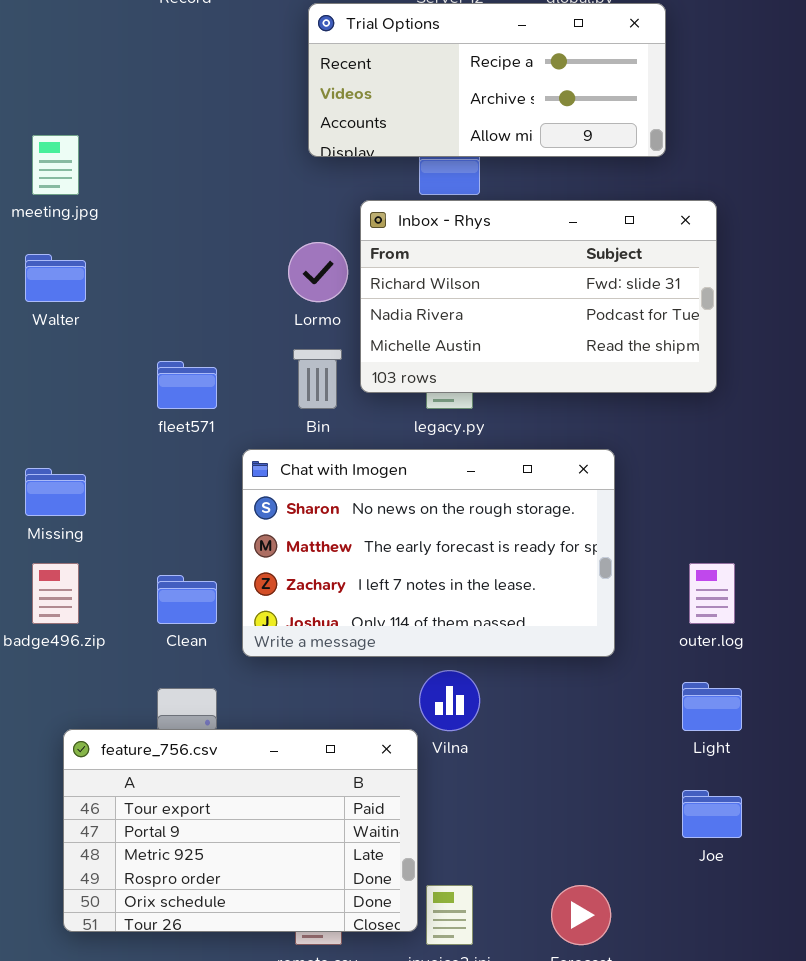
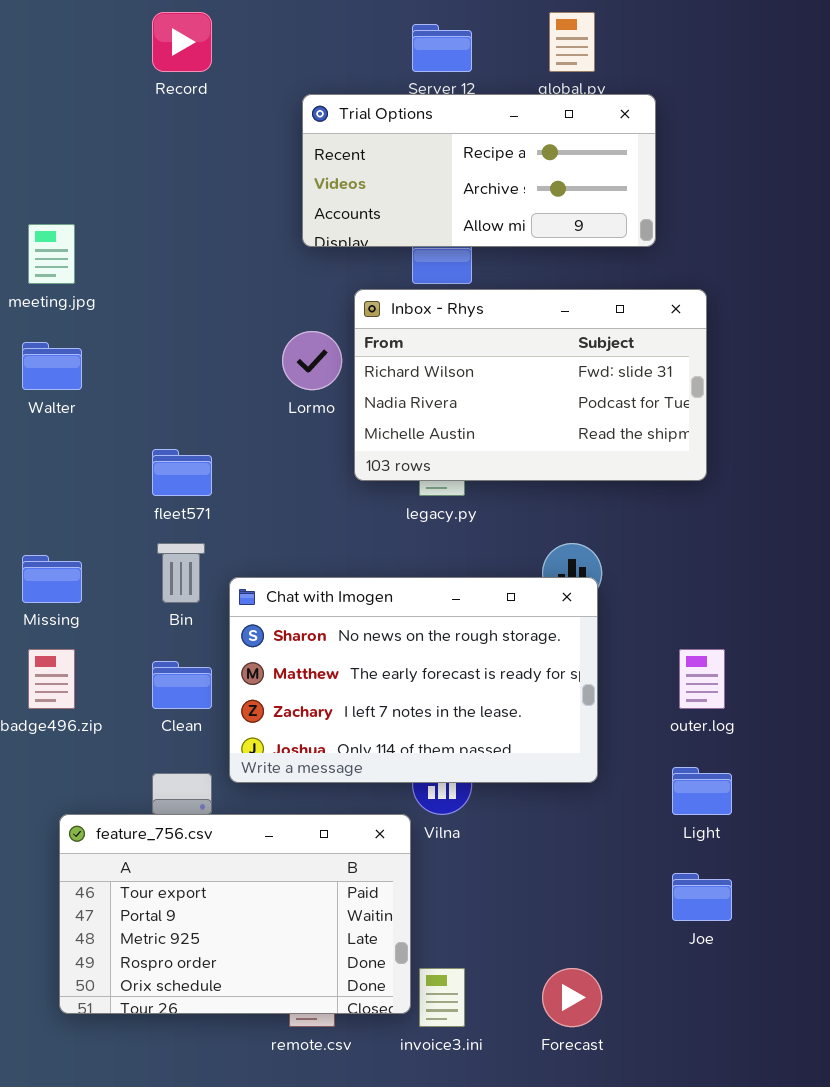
Bin: [293,349,342,409] -> [157,543,205,603], moved
Chat with Imogen: [242,449,615,657] -> [229,577,598,783], moved

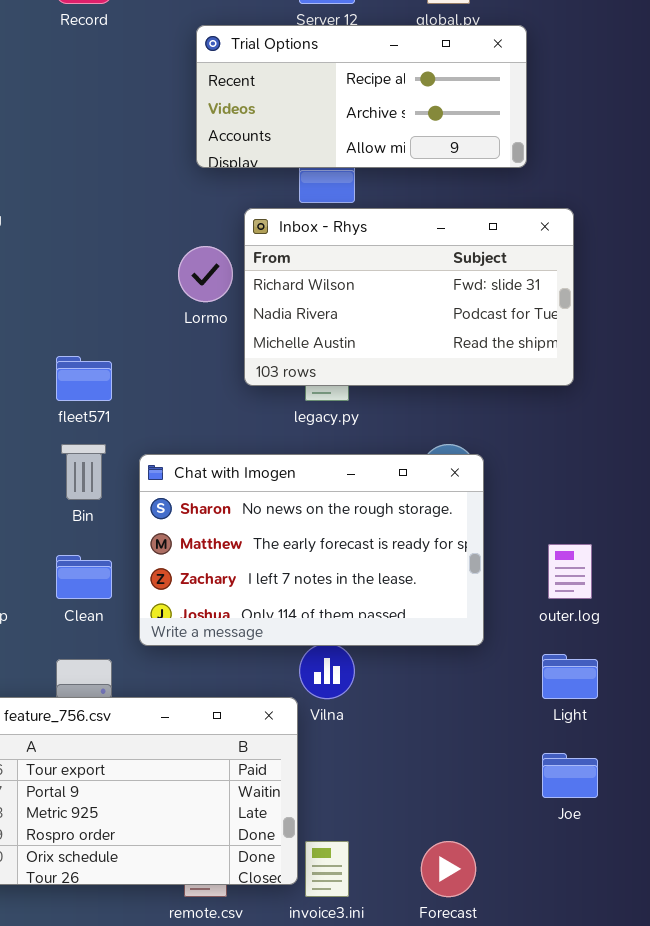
Chat with Imogen: [229,577,598,783] -> [139,454,484,646], moved

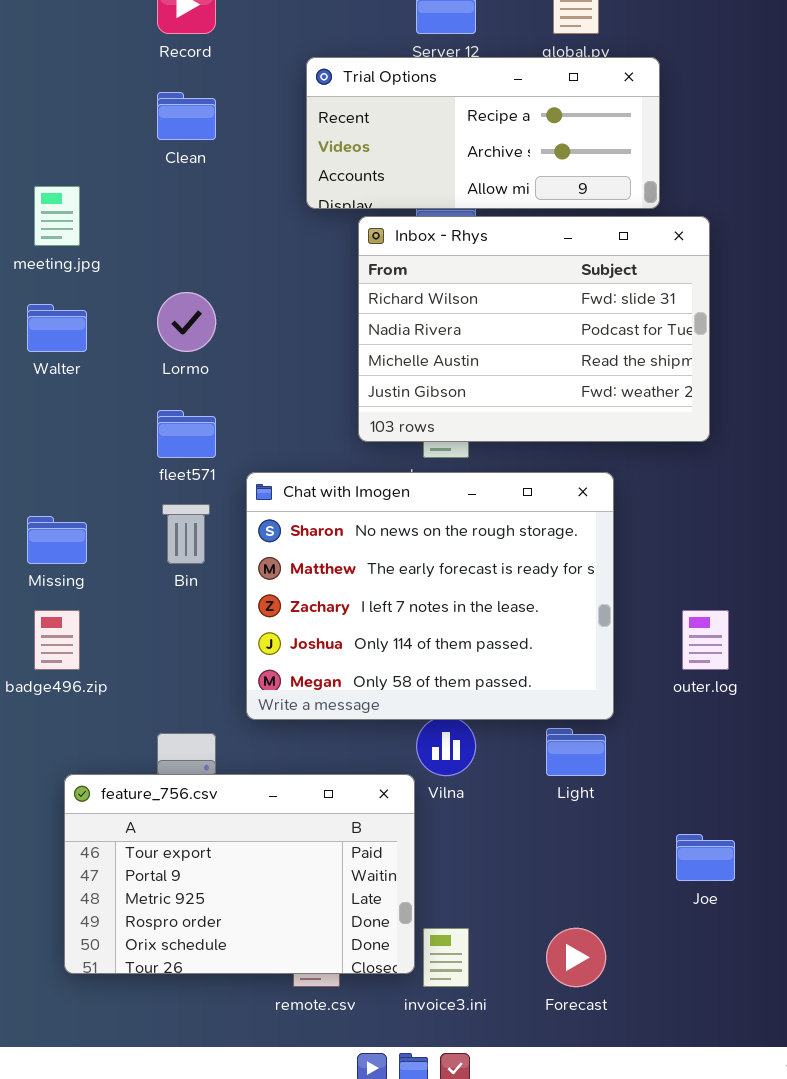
Inbox - Rhys: [244,208,574,386] -> [358,216,710,442], resized
Lormo: [178,246,233,302] -> [157,292,216,352], moved
Chat with Imogen: [139,454,484,646] -> [246,472,614,720], resized
Clean: [56,555,112,599] -> [157,92,216,140], moved
Light: [542,654,598,699] -> [546,728,606,776], moved

